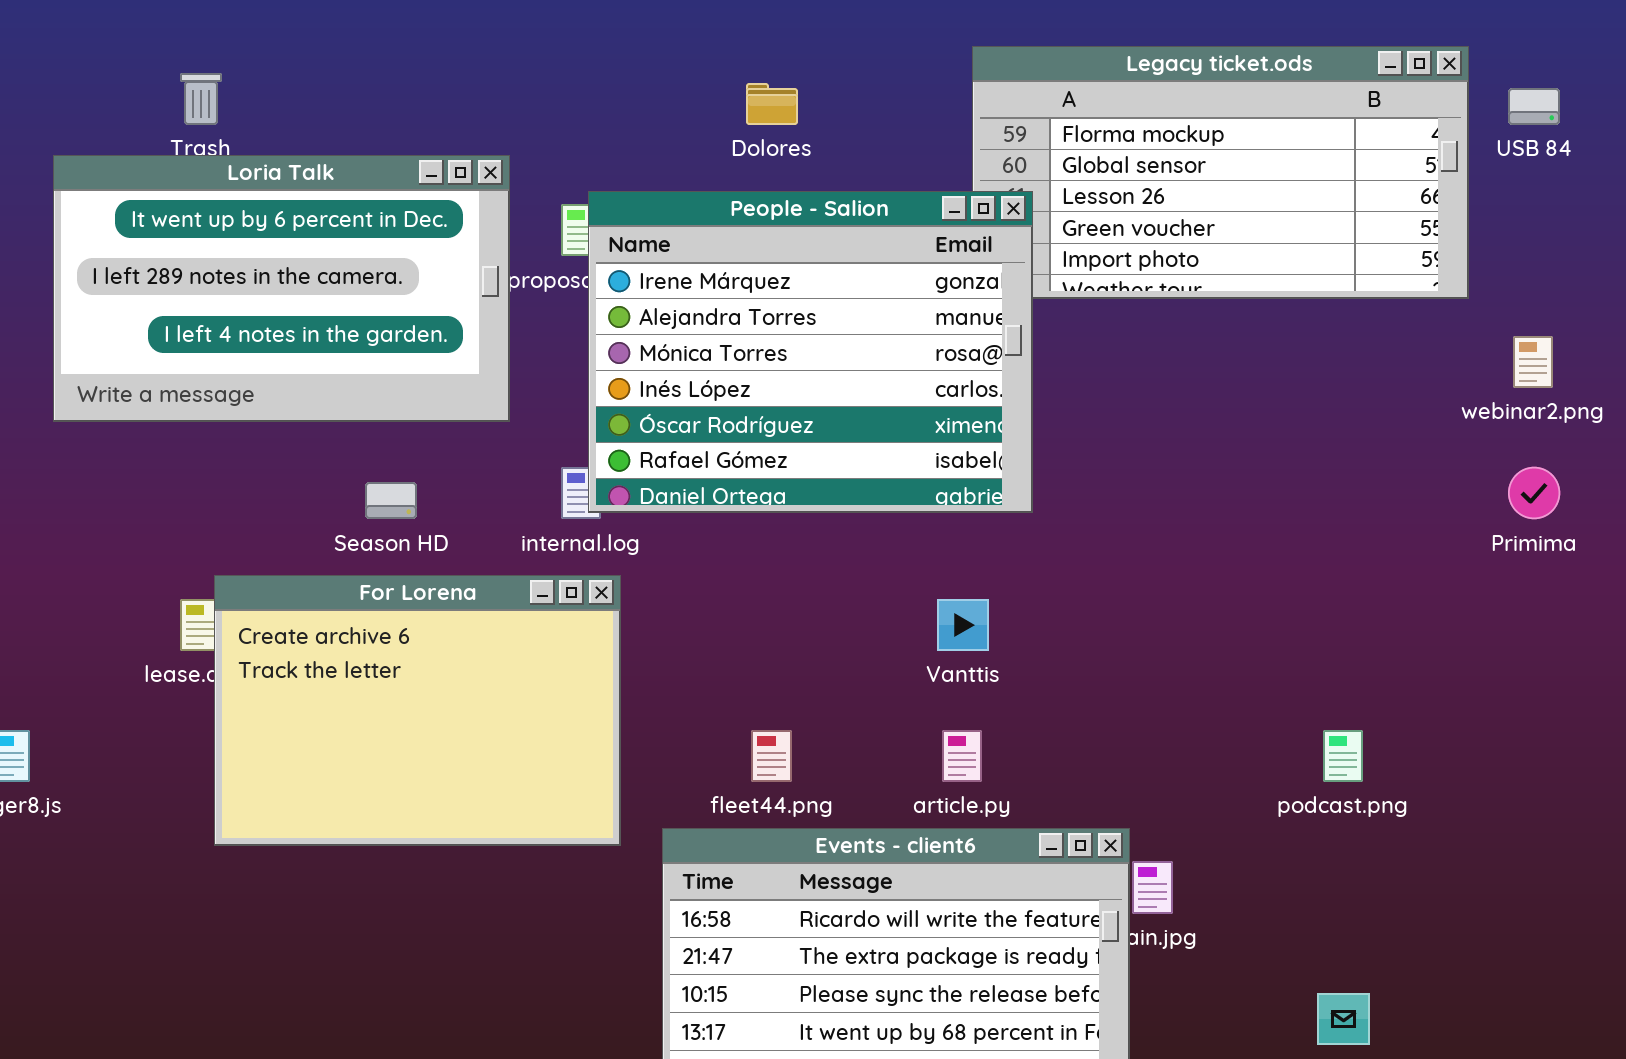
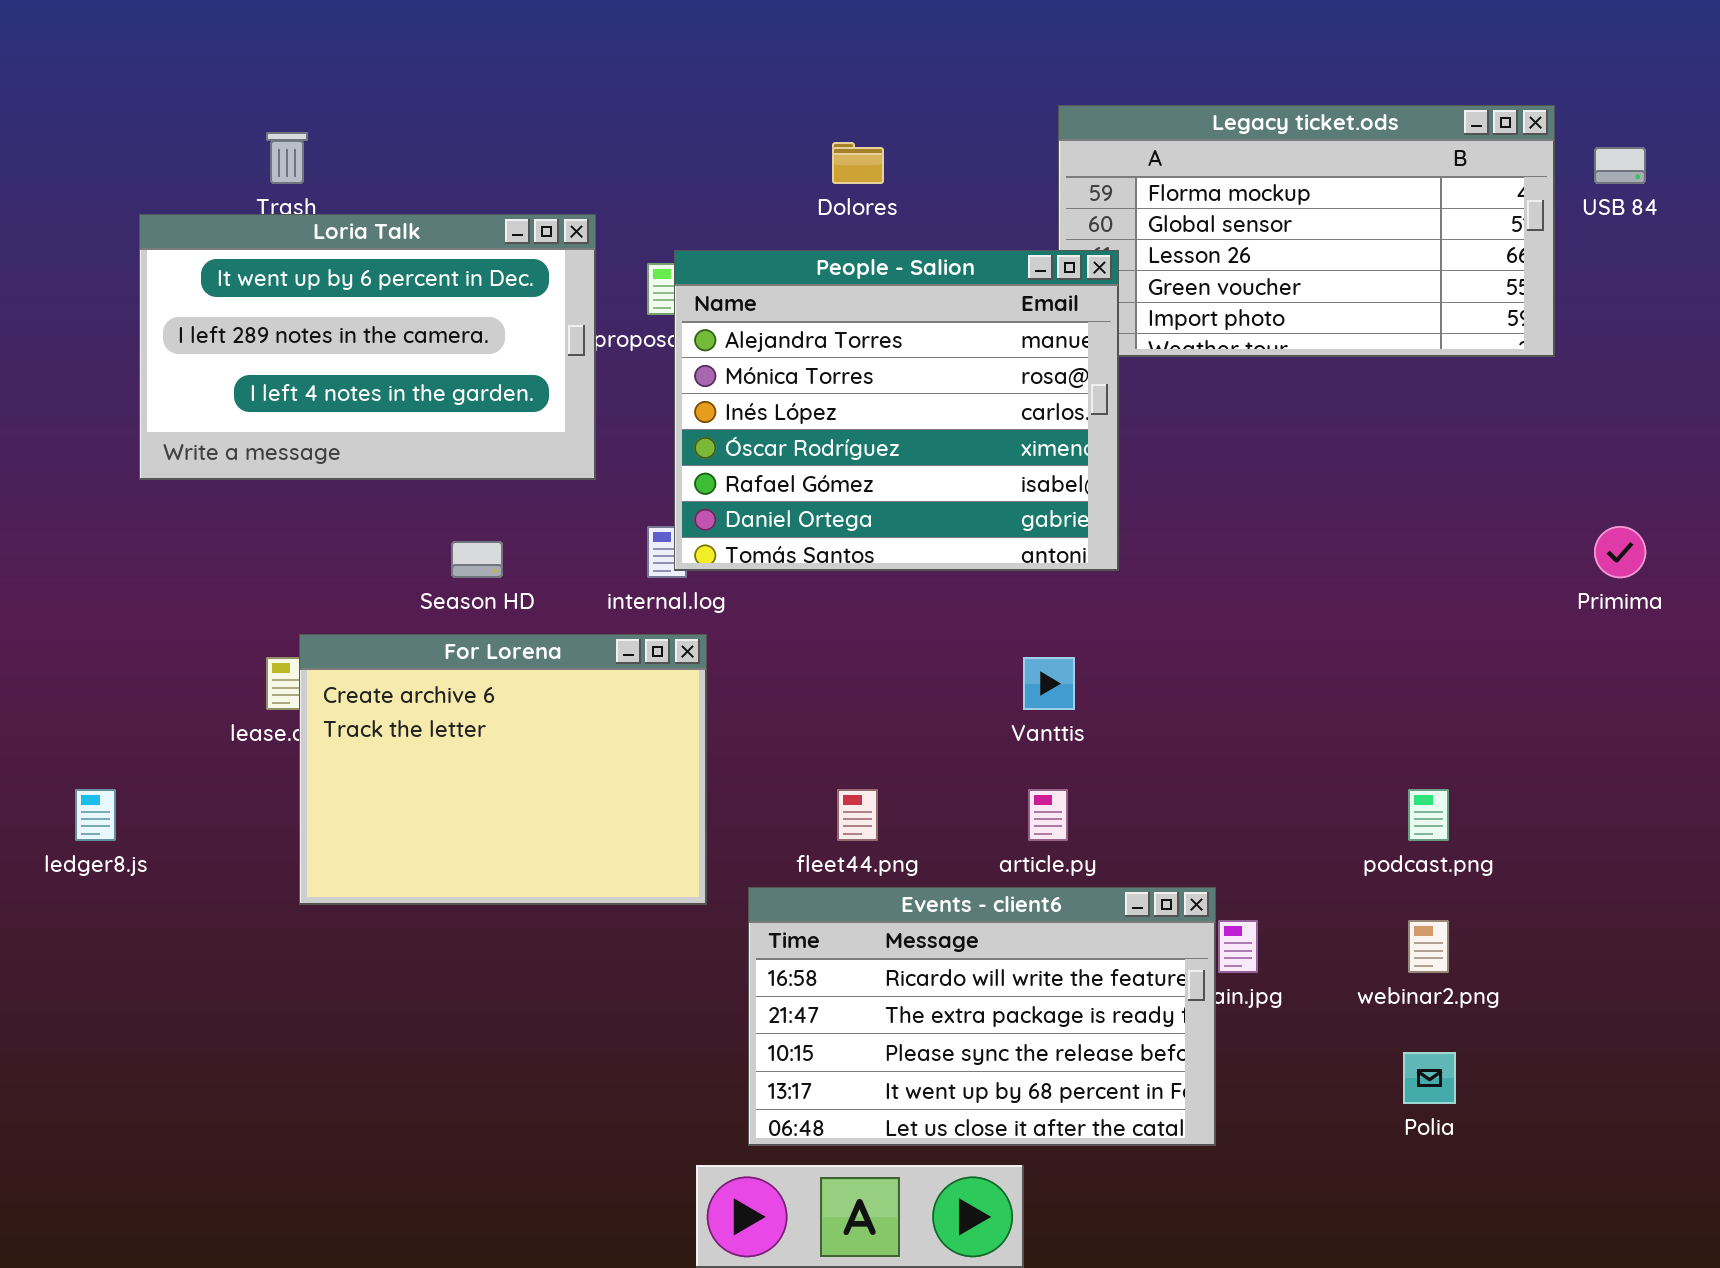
People - Salion: [588,191,1033,513] -> [674,250,1119,571], scrolled down 1 row
webinar2.png: [1513,336,1553,388] -> [1408,920,1449,973], moved

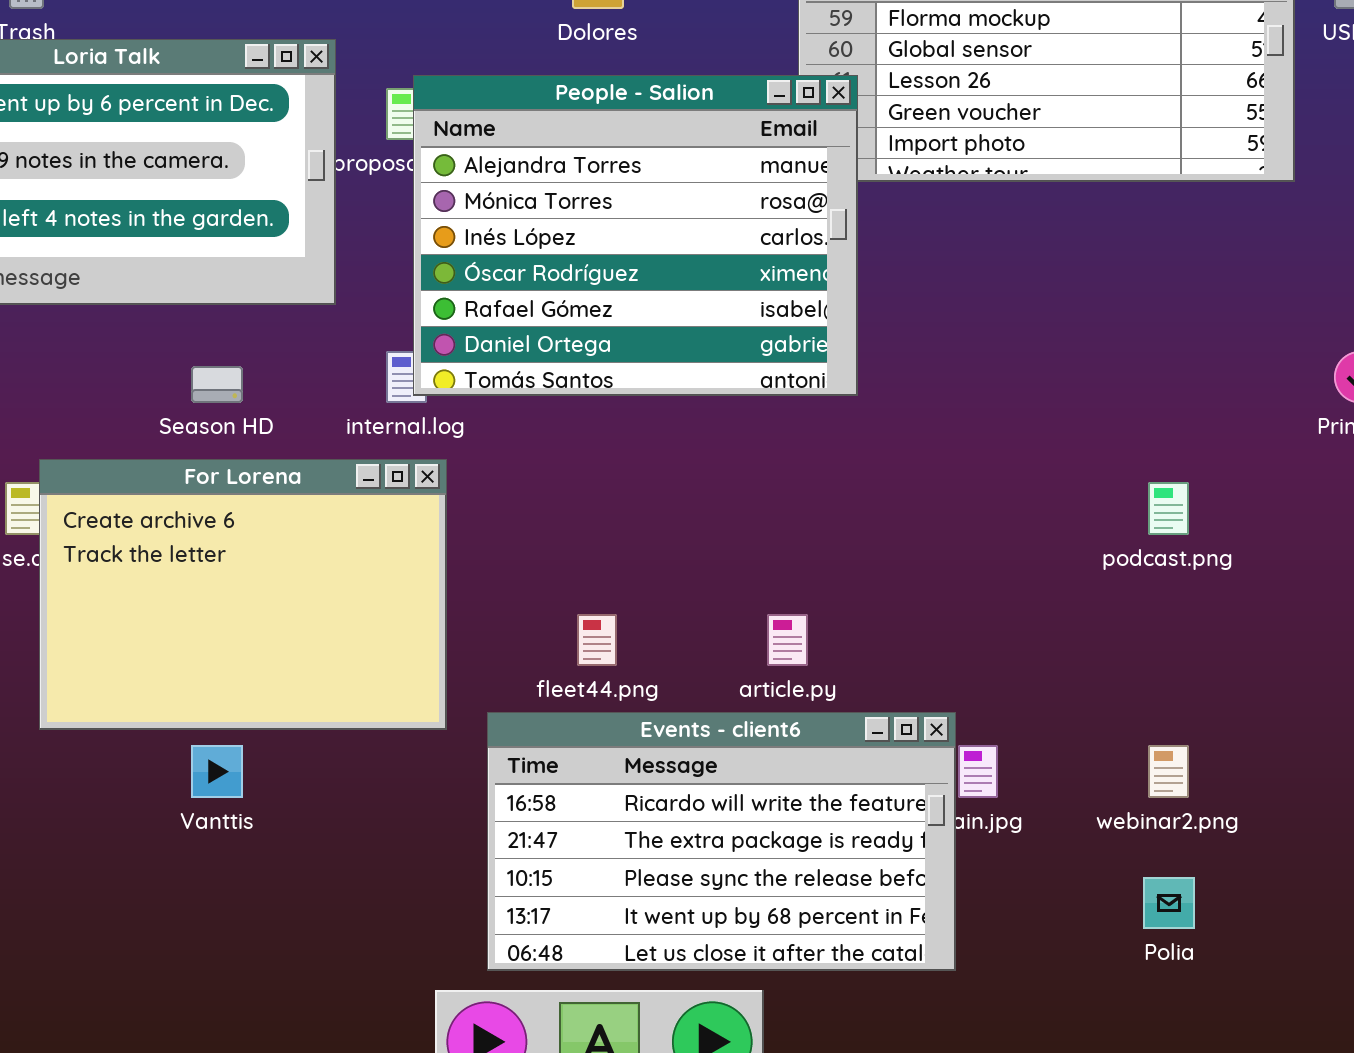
Vanttis: [1023,657,1075,710] -> [191,745,243,798], moved
podcast.png: [1408,789,1449,841] -> [1148,482,1189,535], moved

